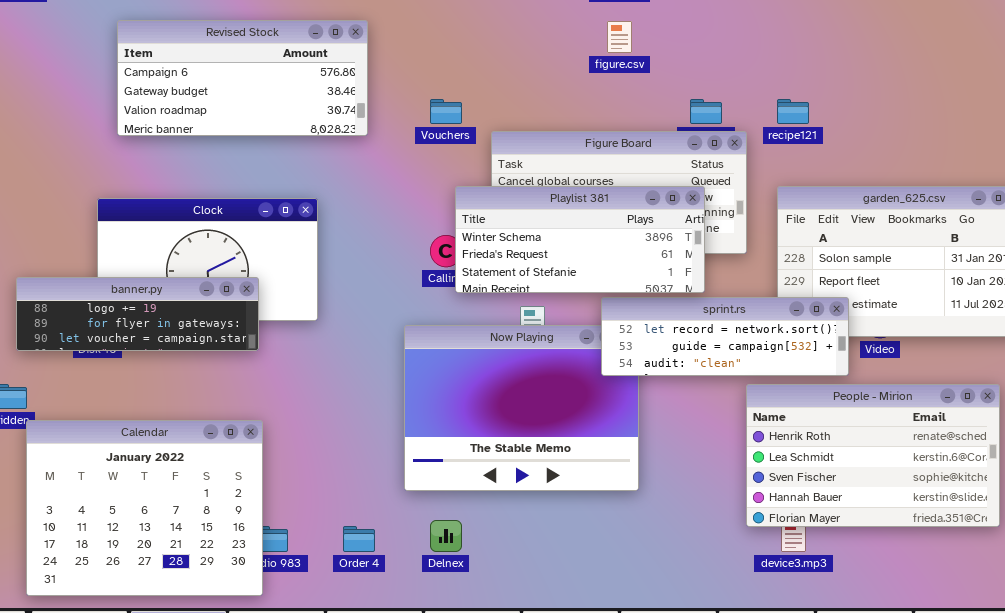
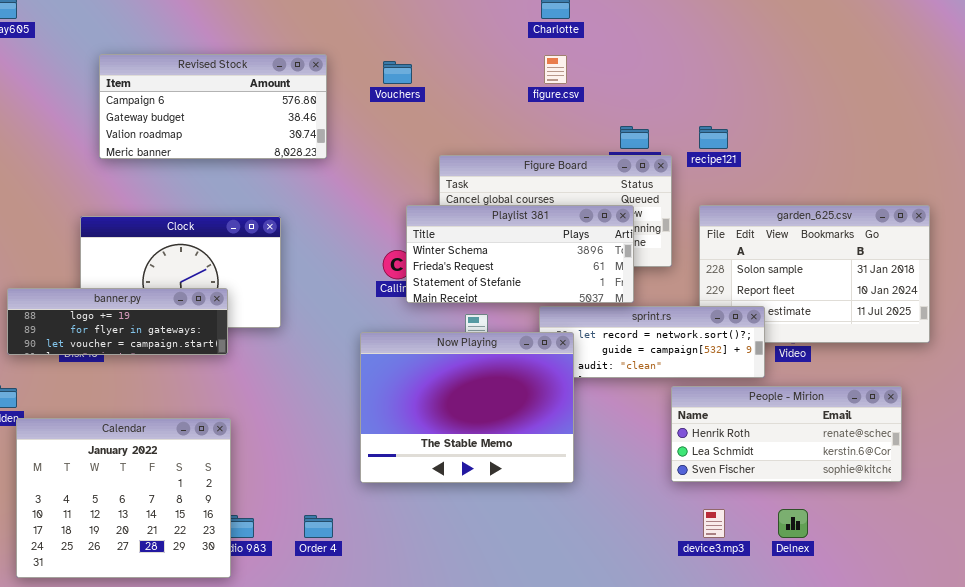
Vouchers: [430,99,462,124] -> [383,61,412,84], moved
Now Playing: [404,325,639,491] -> [360,332,574,483], raised
People - Mirion: [746,384,1000,527] -> [671,386,902,482], resized
Delnex: [430,520,462,552] -> [778,509,808,538], moved

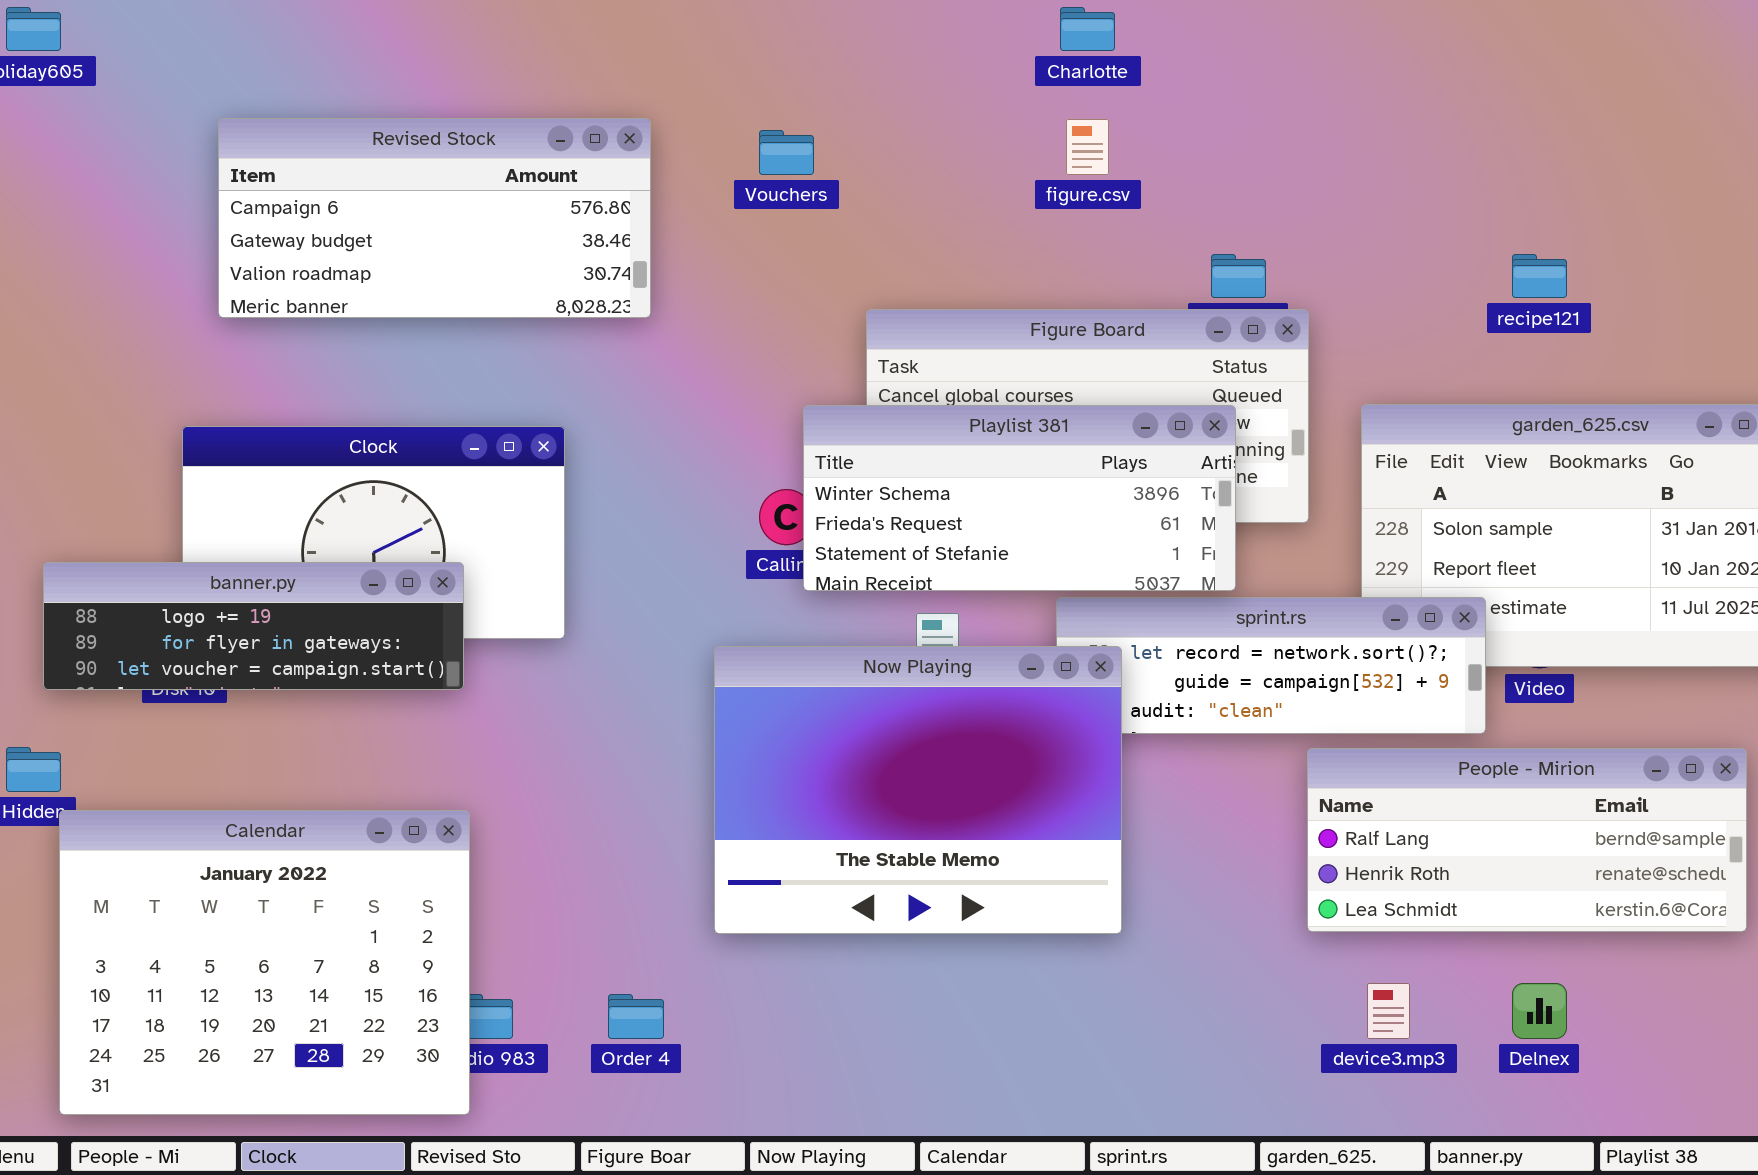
recipe121: [699,126,728,149] -> [1512,254,1567,298], moved
People - Mirion: [671,386,902,482] -> [1307,748,1747,932], scrolled up 1 row

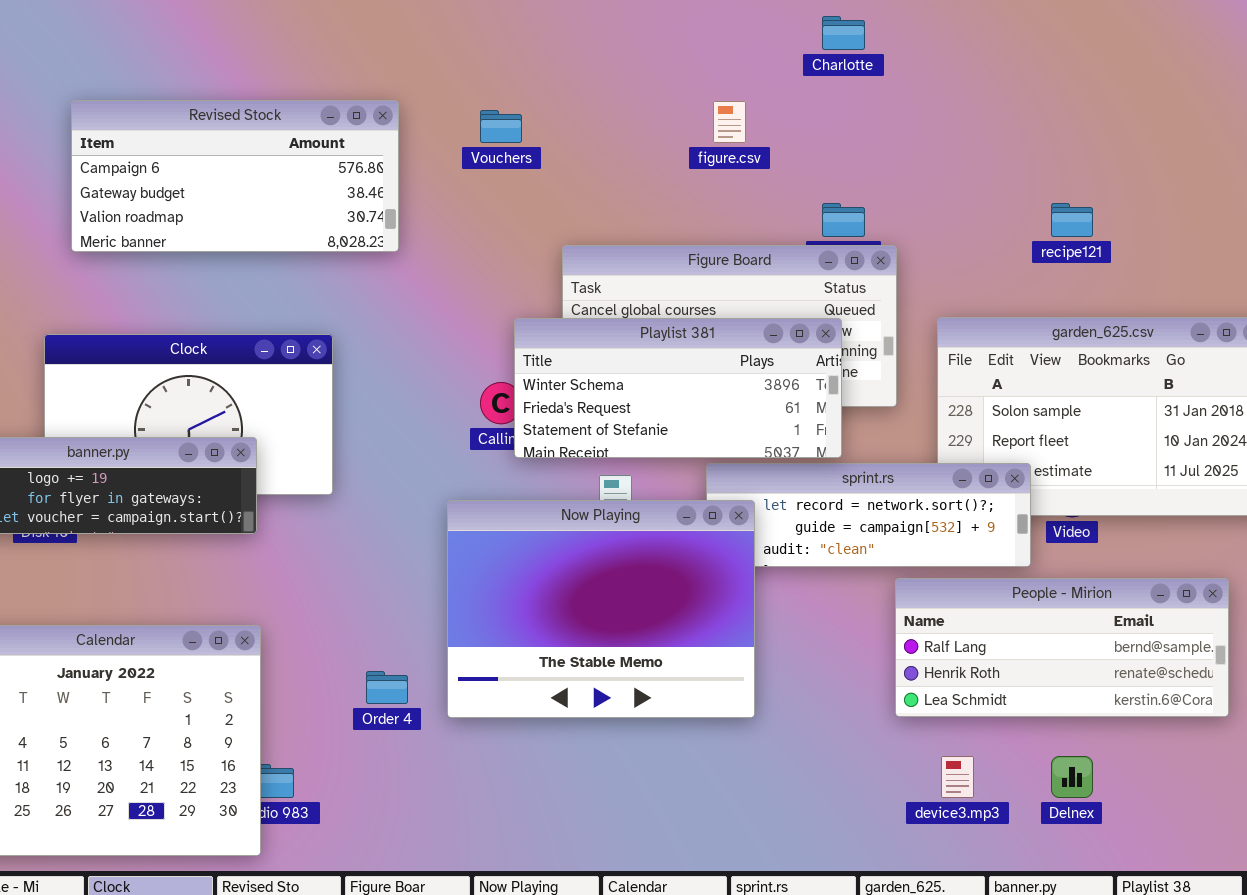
Charlotte: [1060,7,1115,51] -> [822,16,865,50], moved
Order 4: [608,994,664,1039] -> [366,671,408,704], moved

